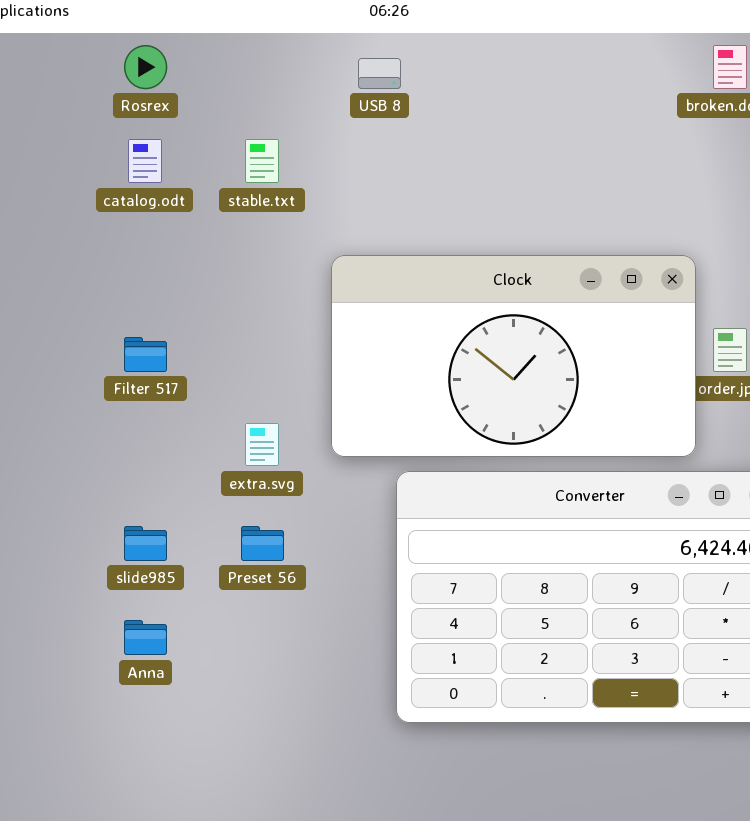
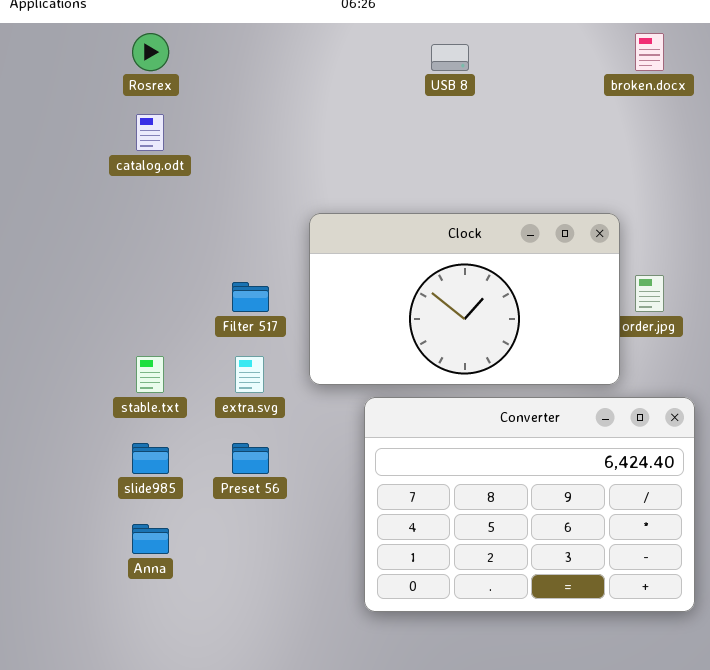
USB 8: [358,58,401,89] -> [431,44,469,71], moved
stable.txt: [245,139,279,183] -> [136,356,164,393], moved
Filter 517: [124,337,167,372] -> [232,282,269,312], moved

